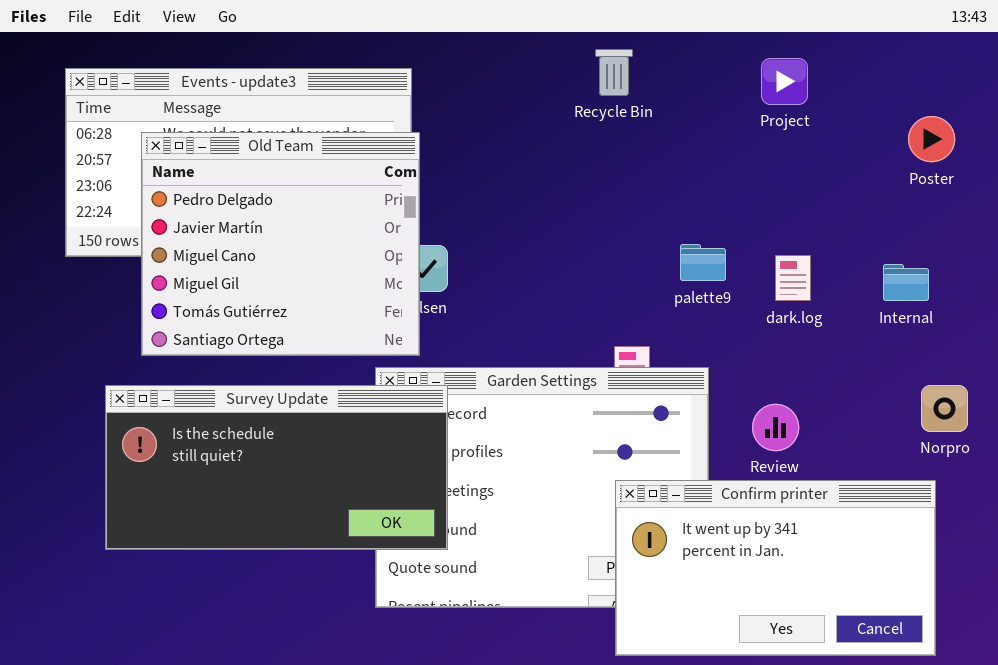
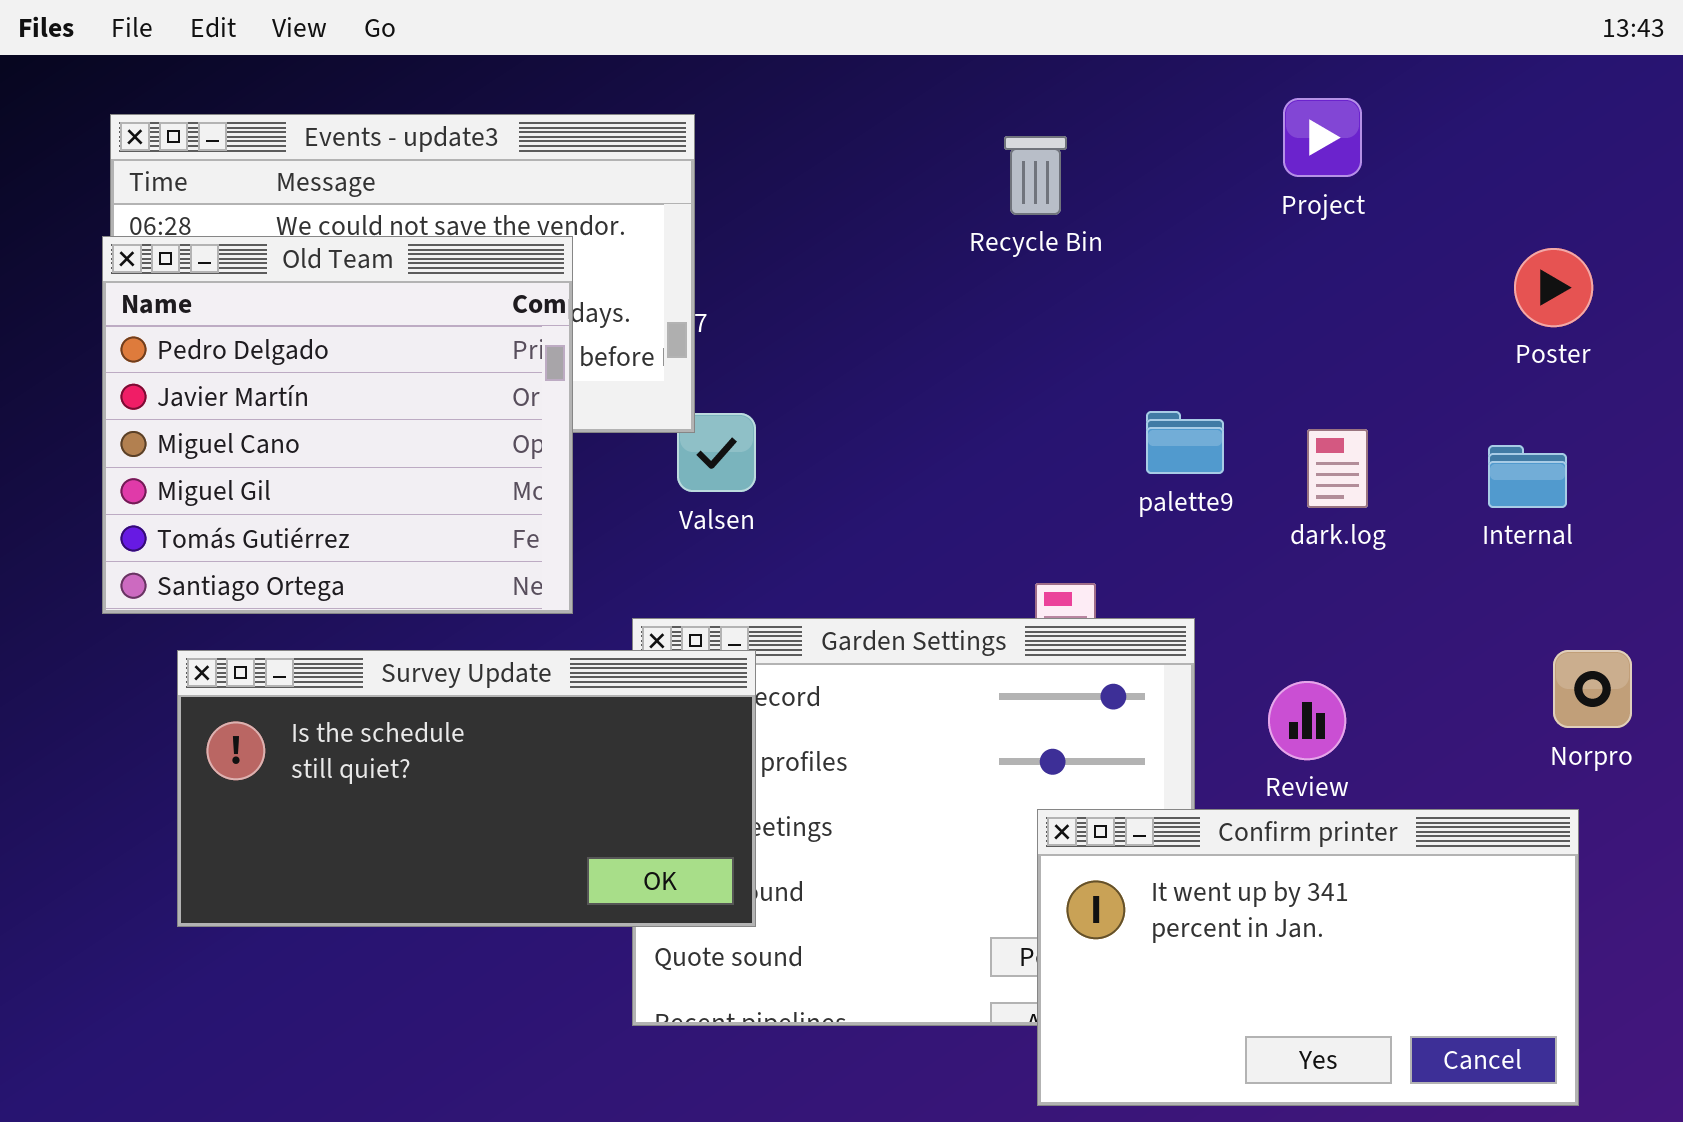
Recycle Bin: [595,49,633,96] -> [1004,136,1067,215], moved
Poster: [908,116,955,162] -> [1514,248,1593,327], moved
Old Team: [141,132,420,356] -> [102,236,573,614], moved

